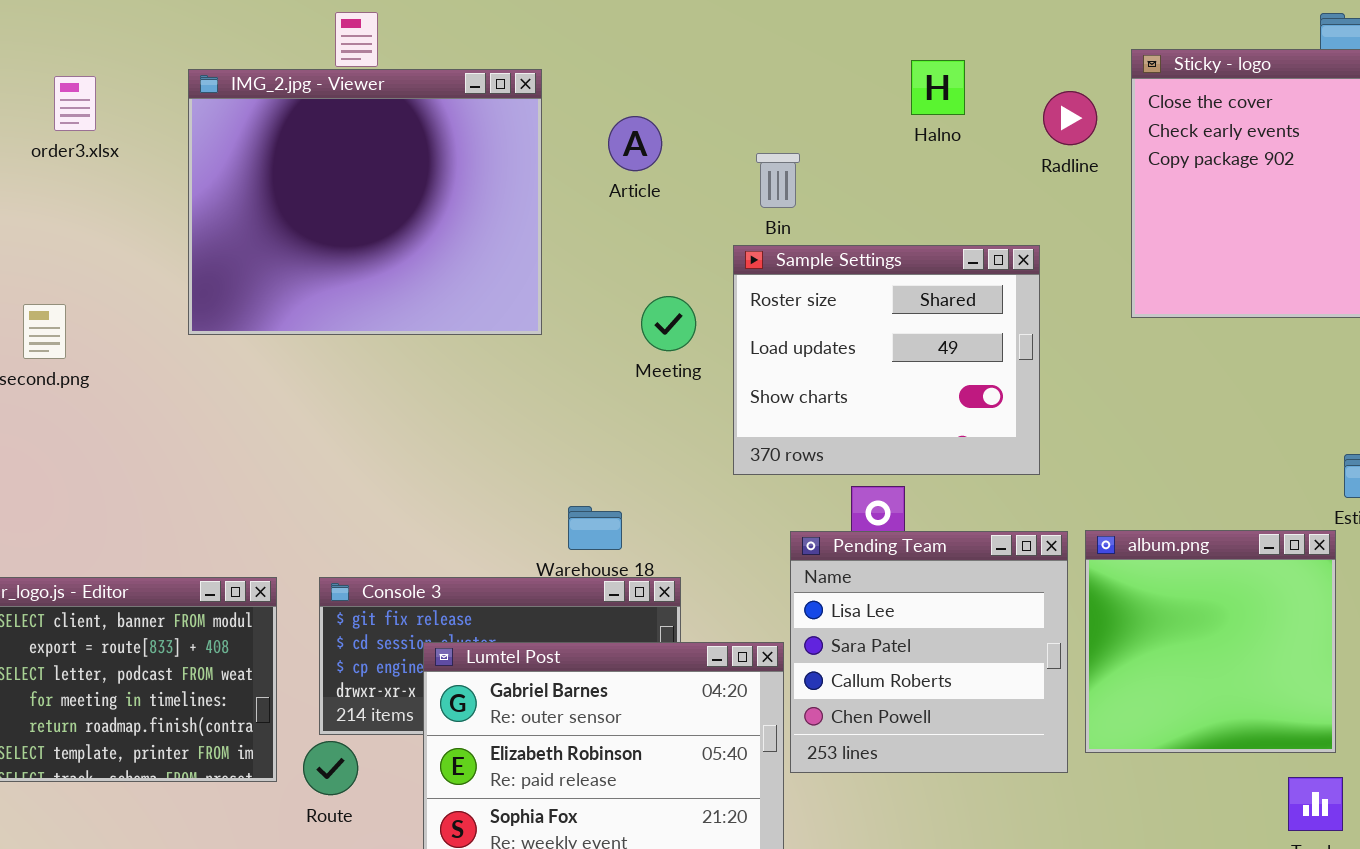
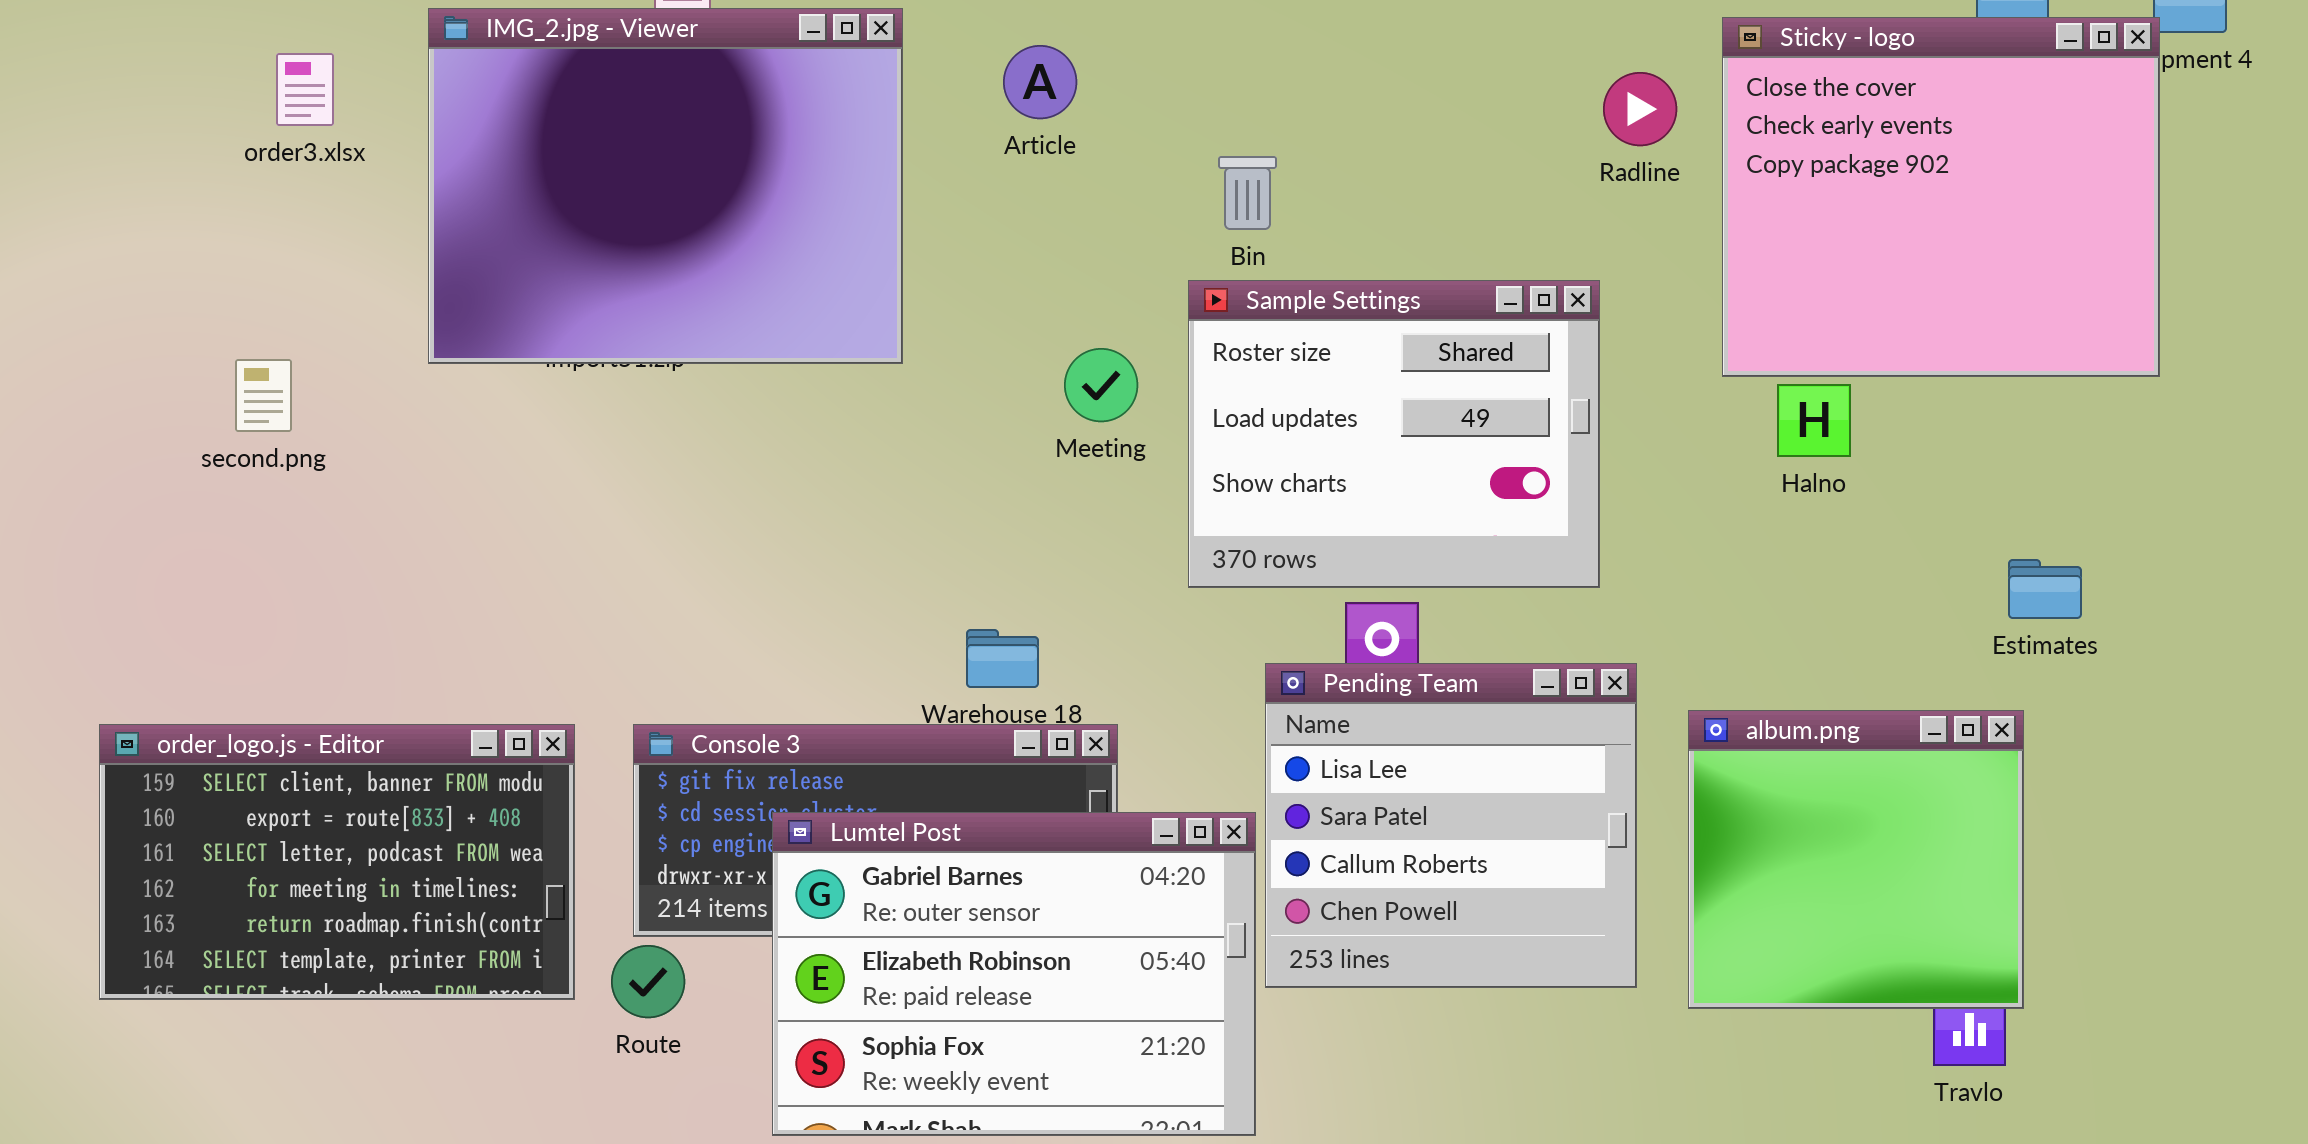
Halno: [911,60,965,115] -> [1777,384,1851,457], moved
IMG_2.jpg - Viewer: [188,69,542,335] -> [428,8,903,364], moved
Article: [608,116,662,171] -> [1003,45,1077,119], moved
album.png: [1085,530,1336,753] -> [1688,710,2024,1009], moved

